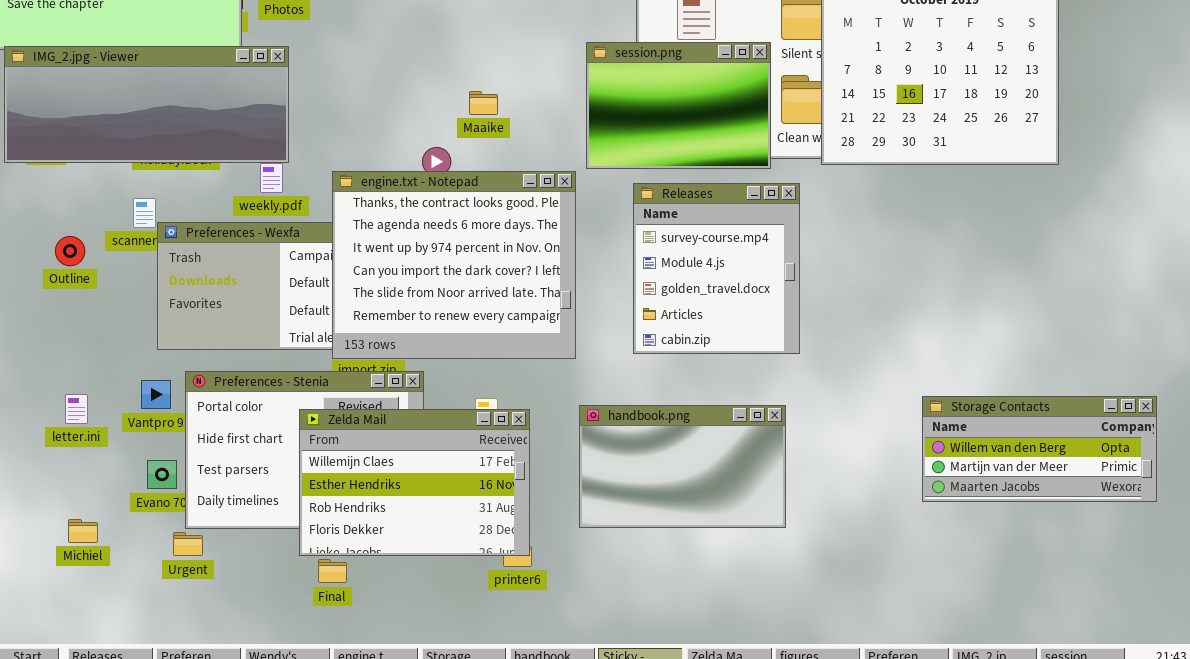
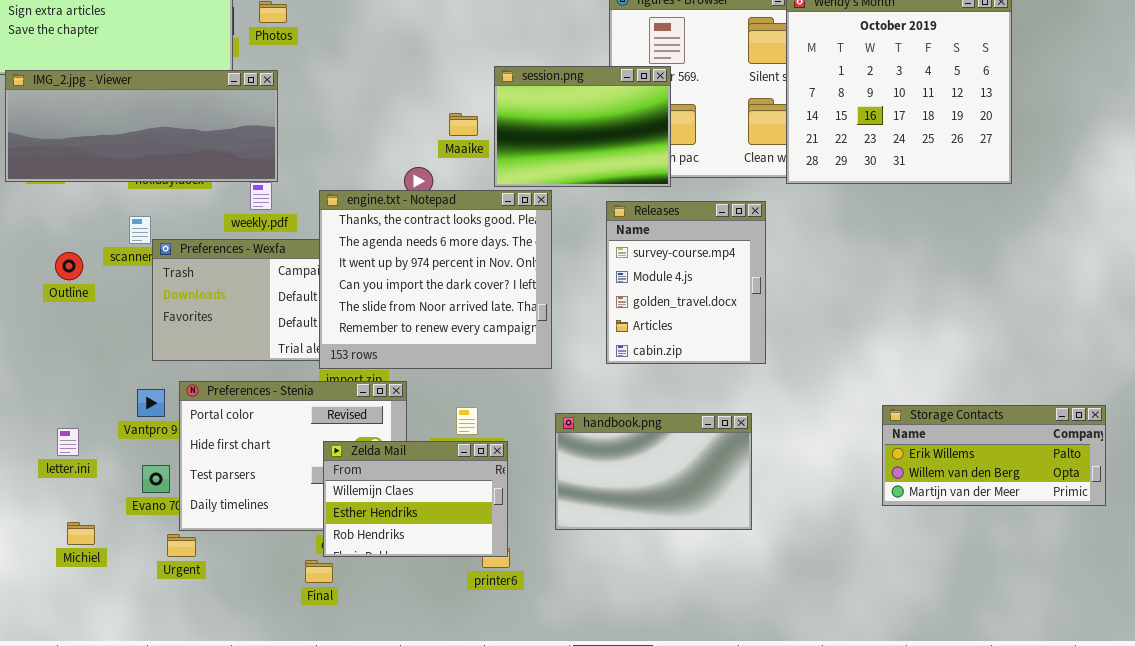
session.png: [586,42,771,169] -> [494,66,671,187], moved
letter.ini: [65,394,88,424] -> [57,428,79,456], moved
Storage Contacts: [922,396,1157,502] -> [882,405,1106,506], scrolled up 1 row
Zelda Mail: [299,409,530,556] -> [323,441,508,557], resized

